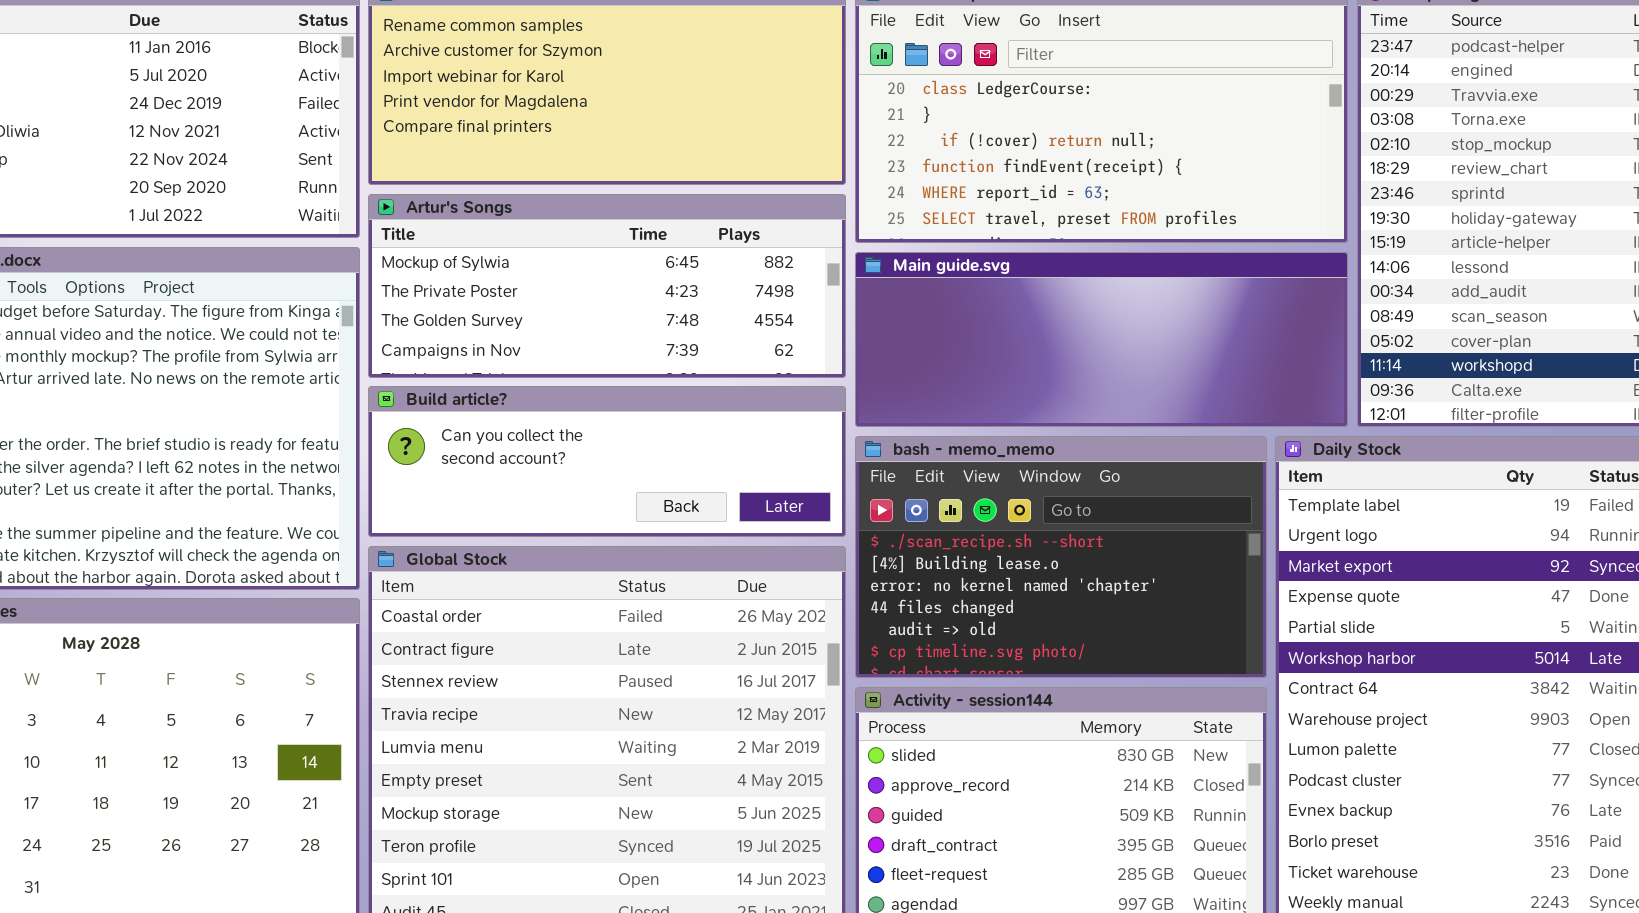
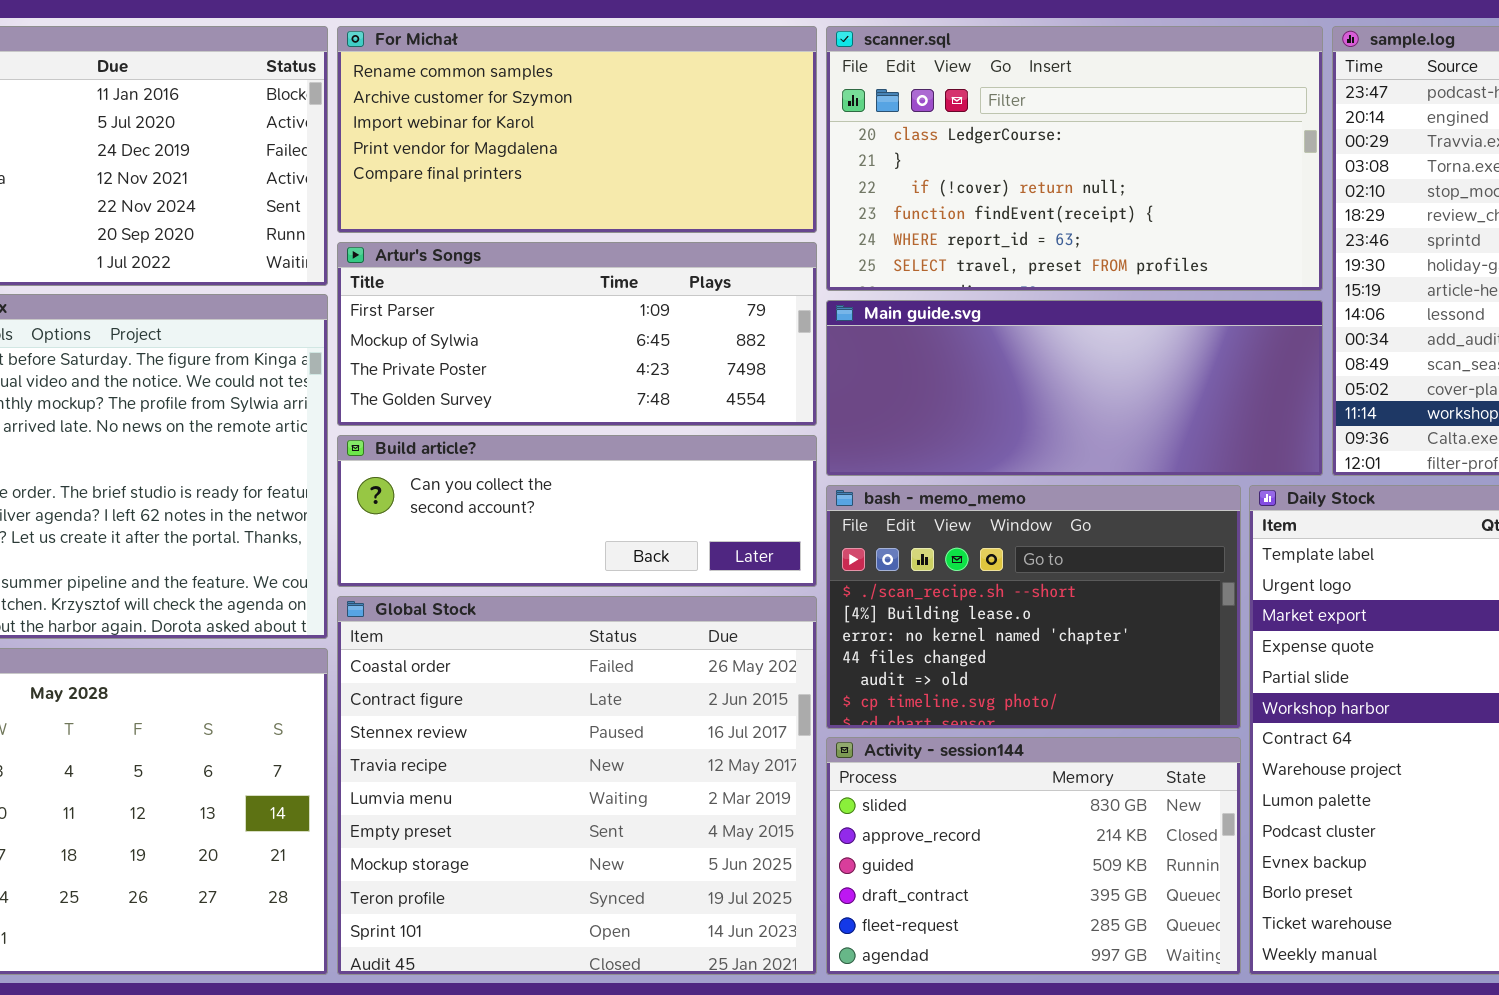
Artur's Songs: [368,194,846,378] -> [337,242,817,426], scrolled up 1 row

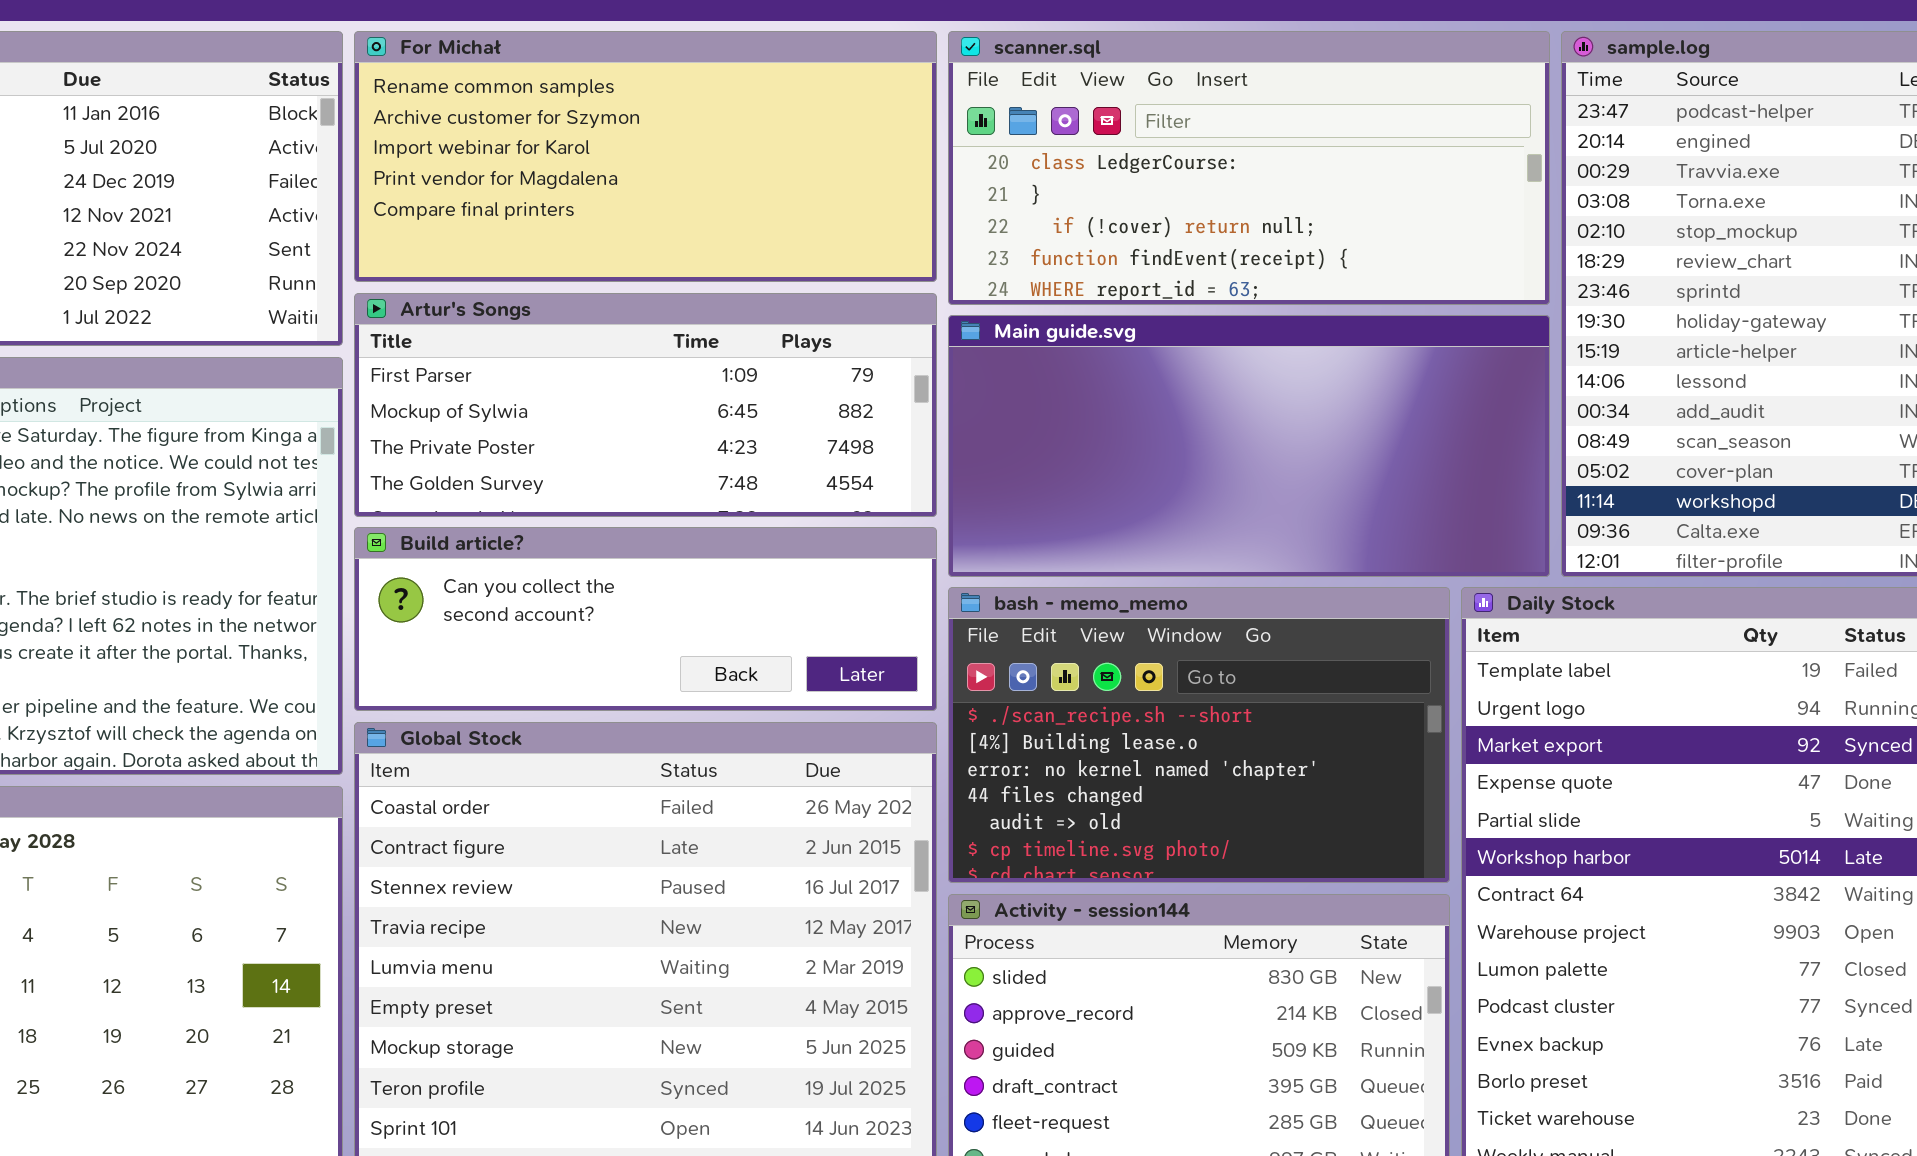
scanner.sql: [826,26,1323,291] -> [948,31,1550,305], resized
Main guide.svg: [826,300,1323,476] -> [948,315,1550,577], resized

